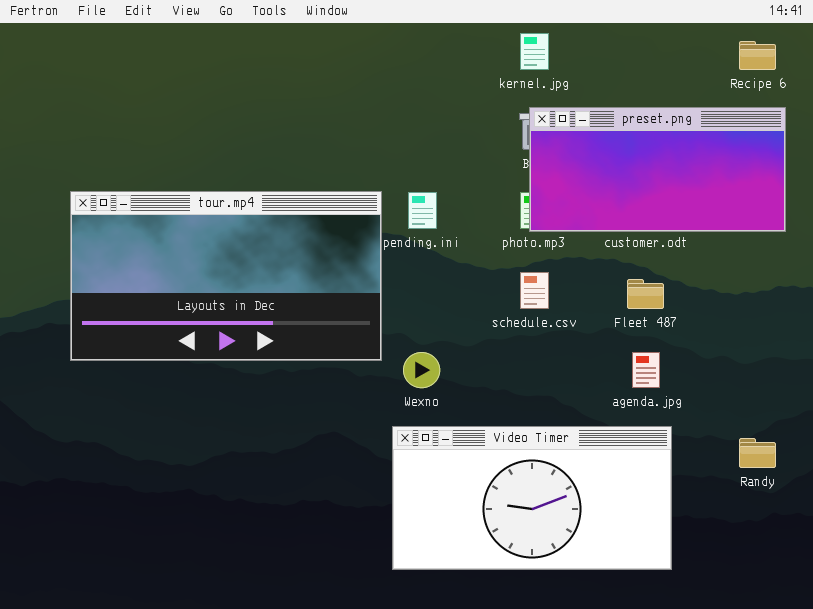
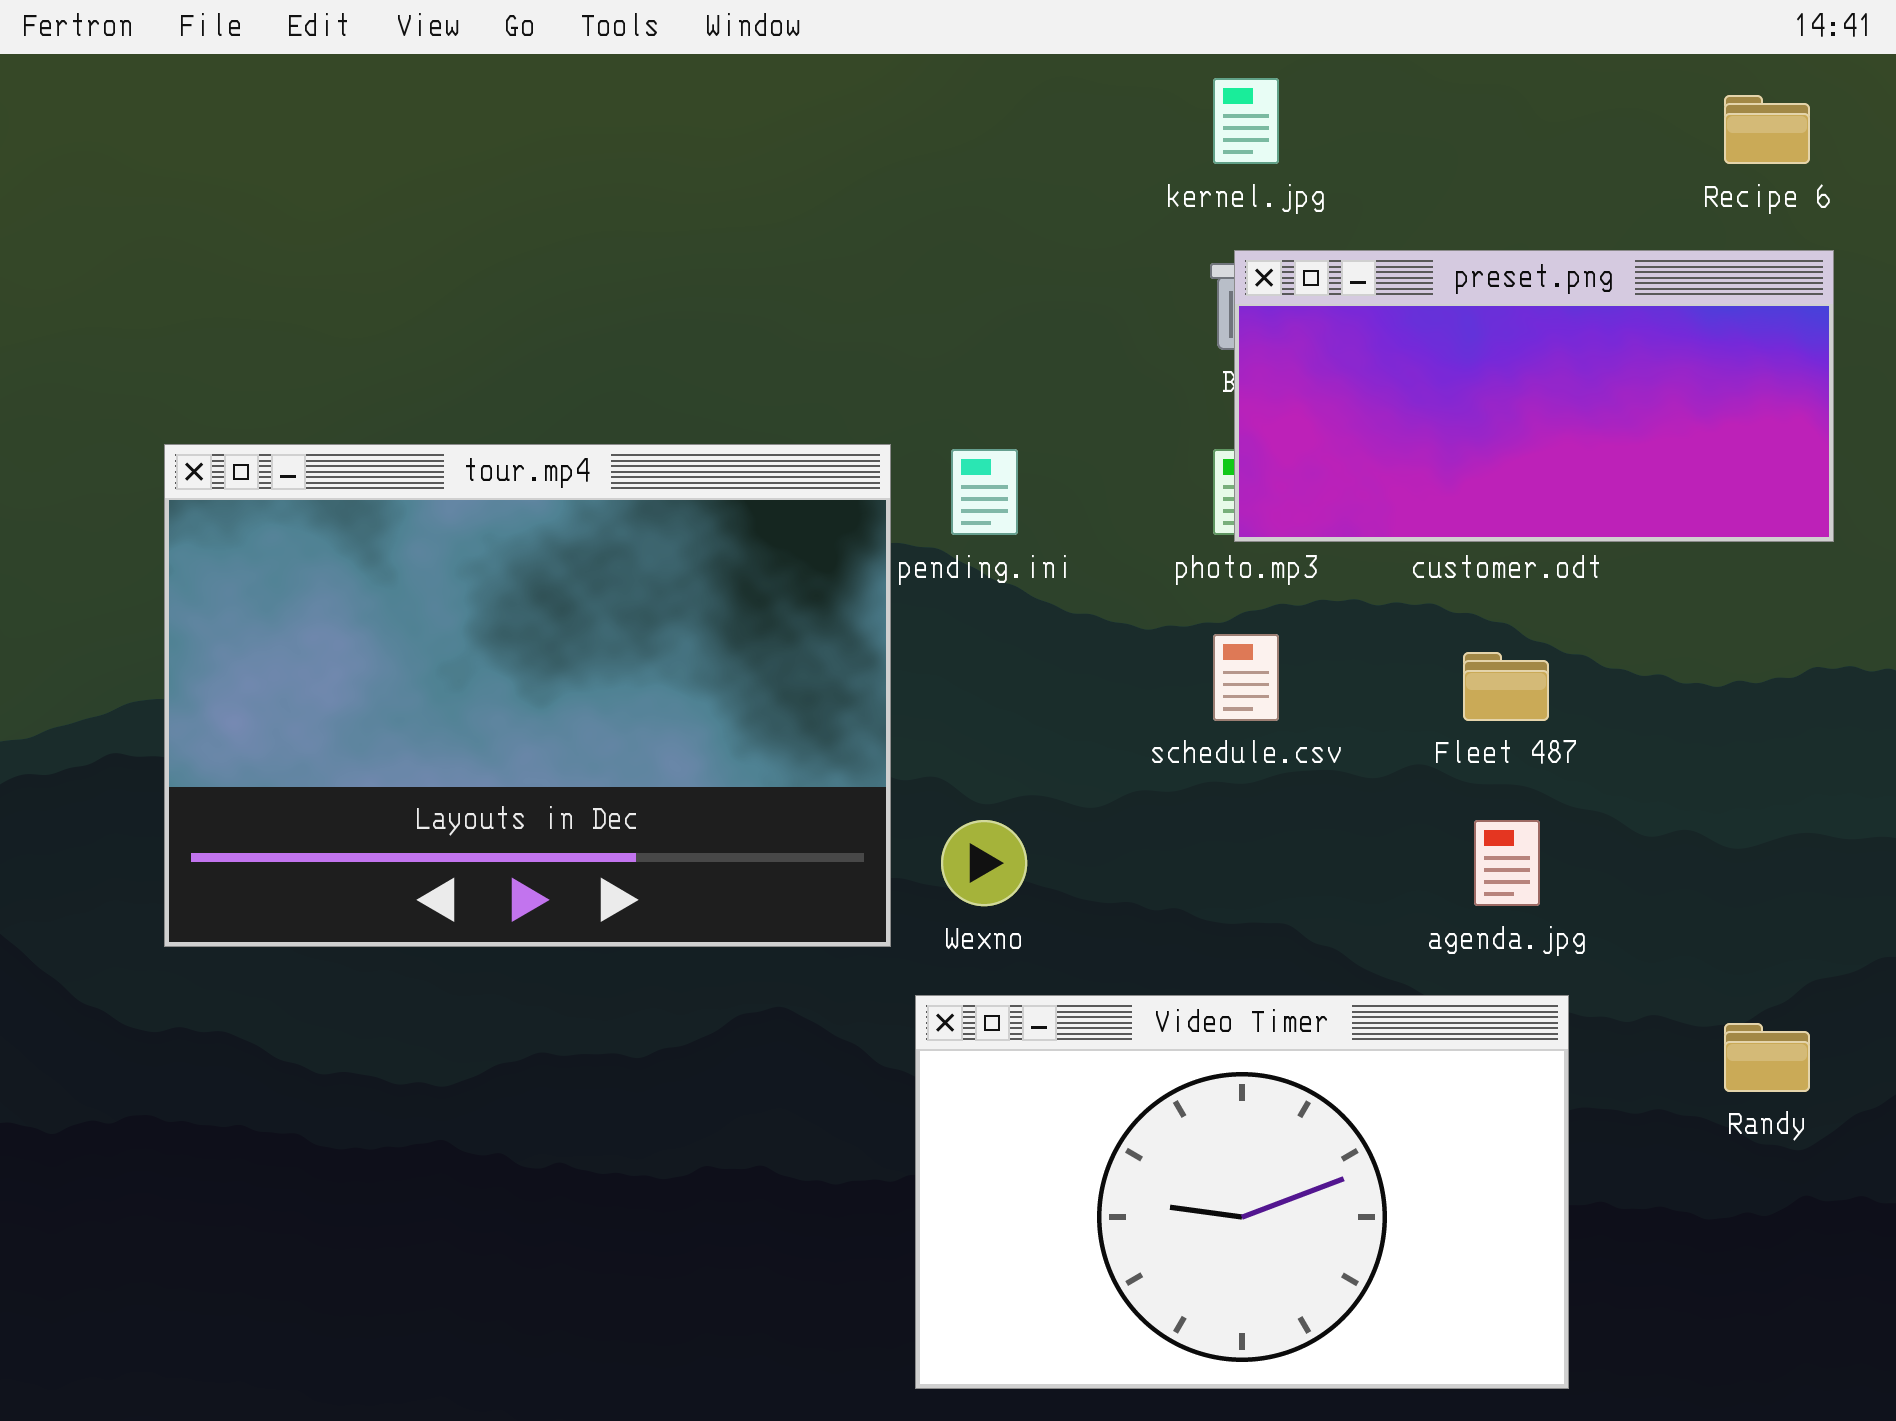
tour.mp4: [70,191,382,361] -> [164,444,891,947], resized
Video Timer: [392,426,672,570] -> [915,995,1569,1389], resized

